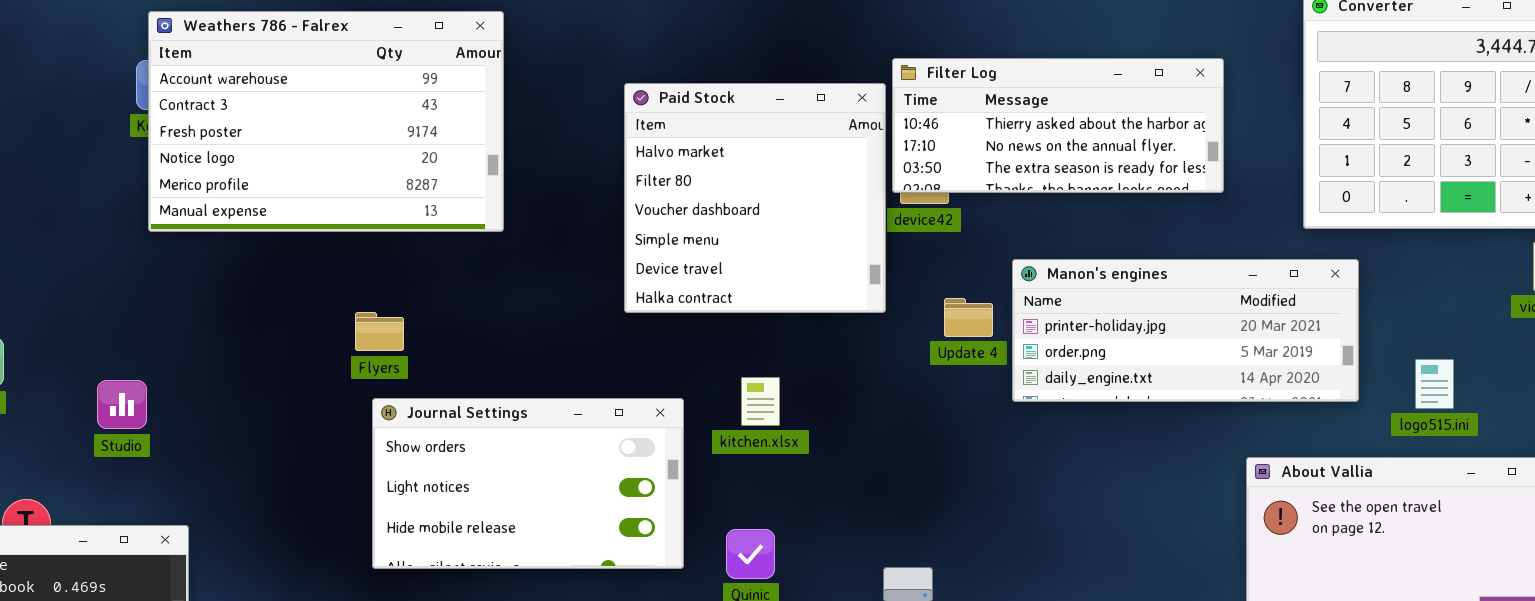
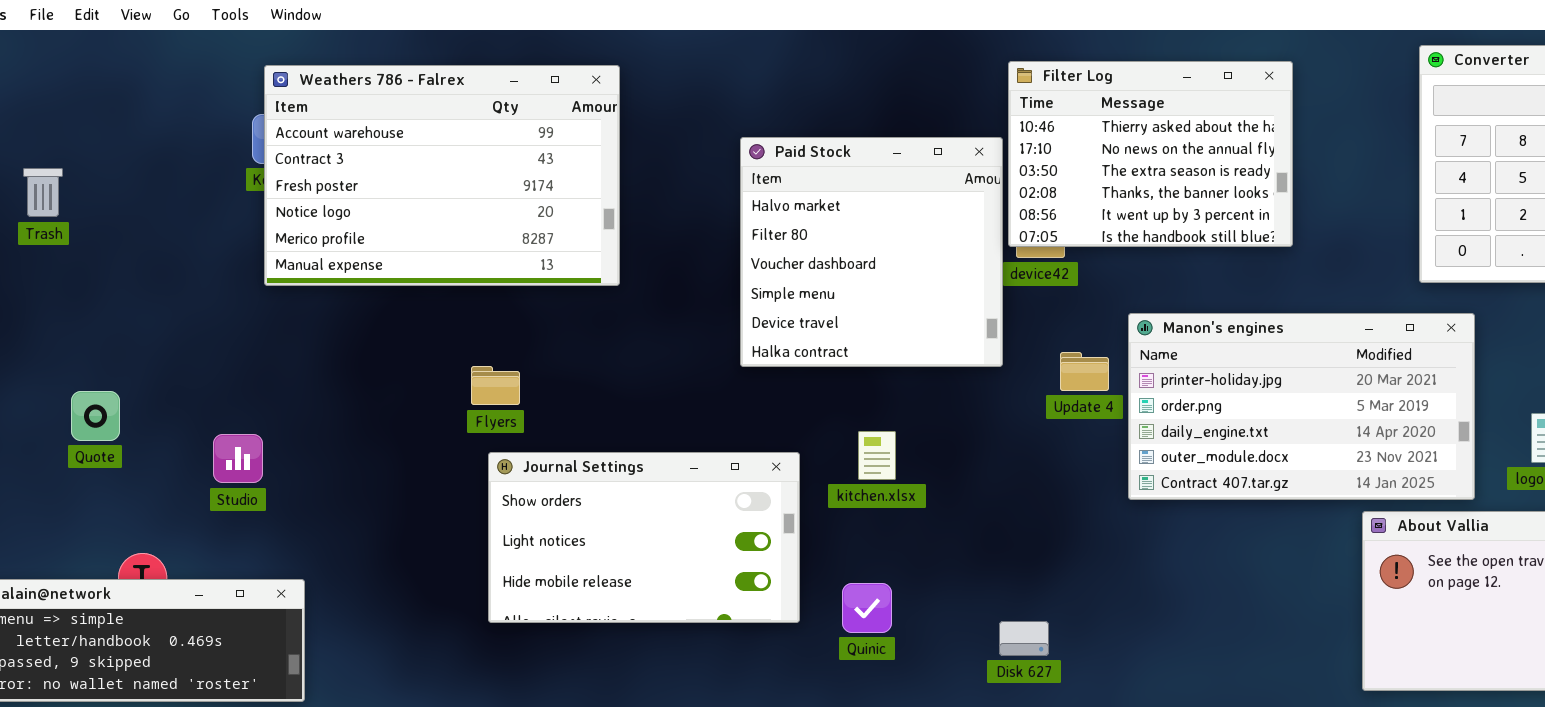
Filter Log: [892,58,1224,193] -> [1008,61,1293,247], resized
Manon's engines: [1012,259,1359,402] -> [1128,313,1475,500], resized

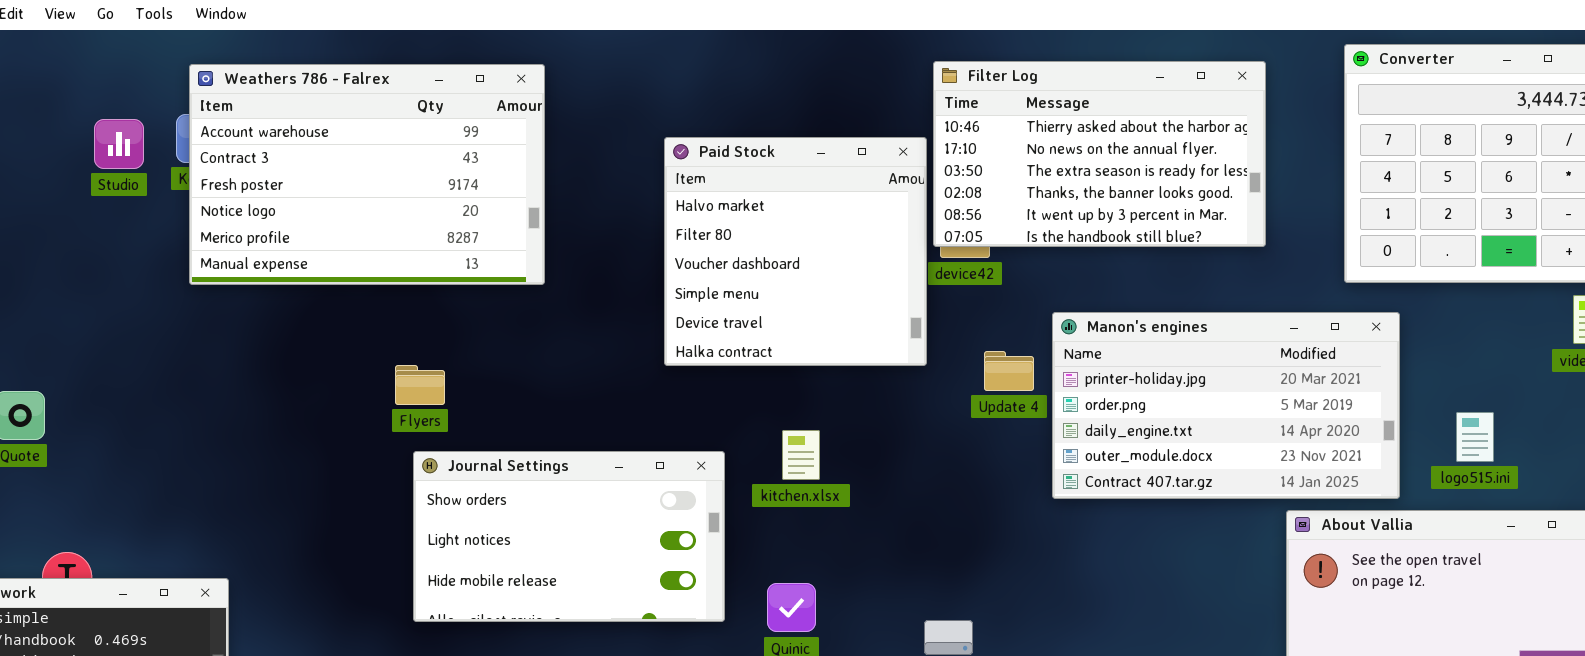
Filter Log: [1008,61,1293,247] -> [933,61,1266,247], resized
Studio: [213,434,263,483] -> [94,119,144,169], moved

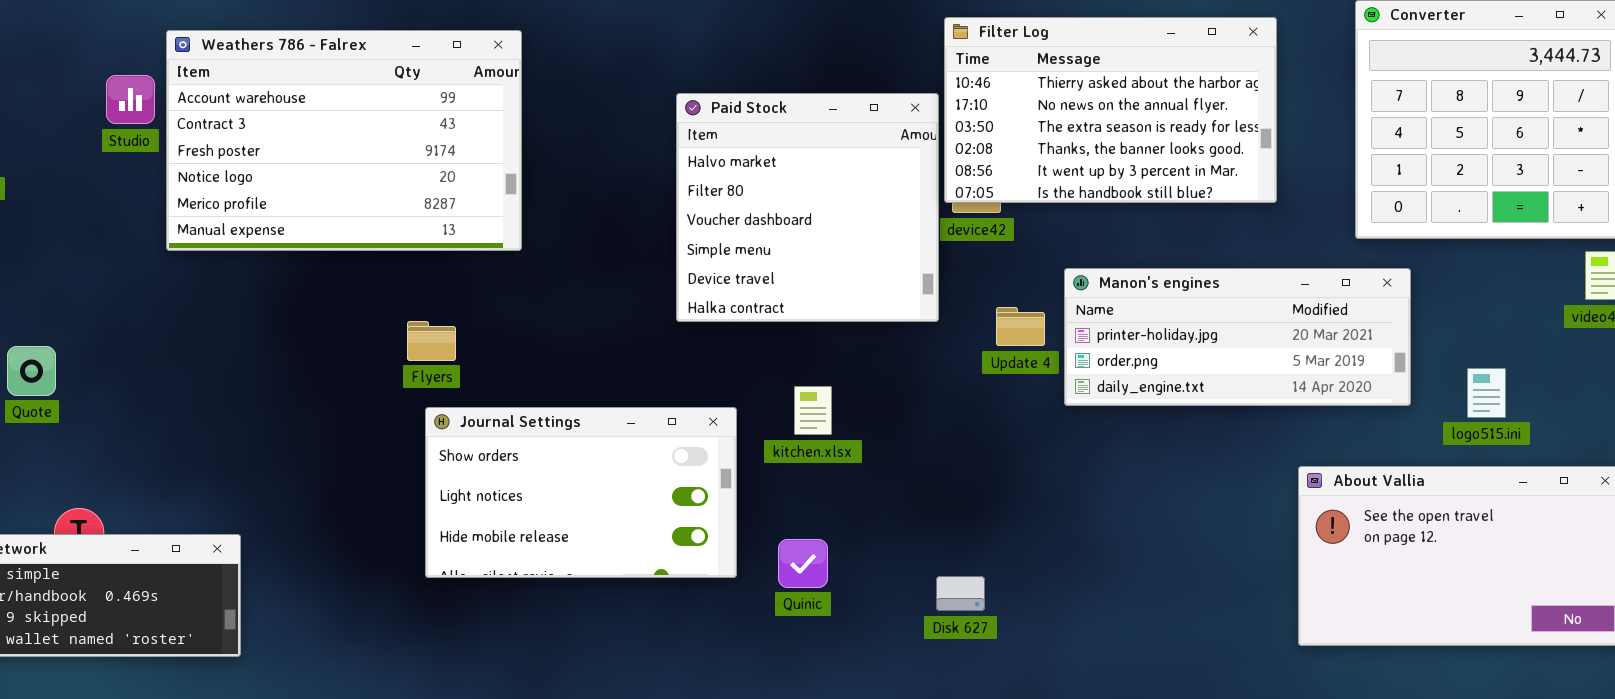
Weathers 786 - Falrex: [189,64,545,285] -> [166,30,522,251], moved
Manon's engines: [1052,312,1400,499] -> [1064,268,1411,406], resized

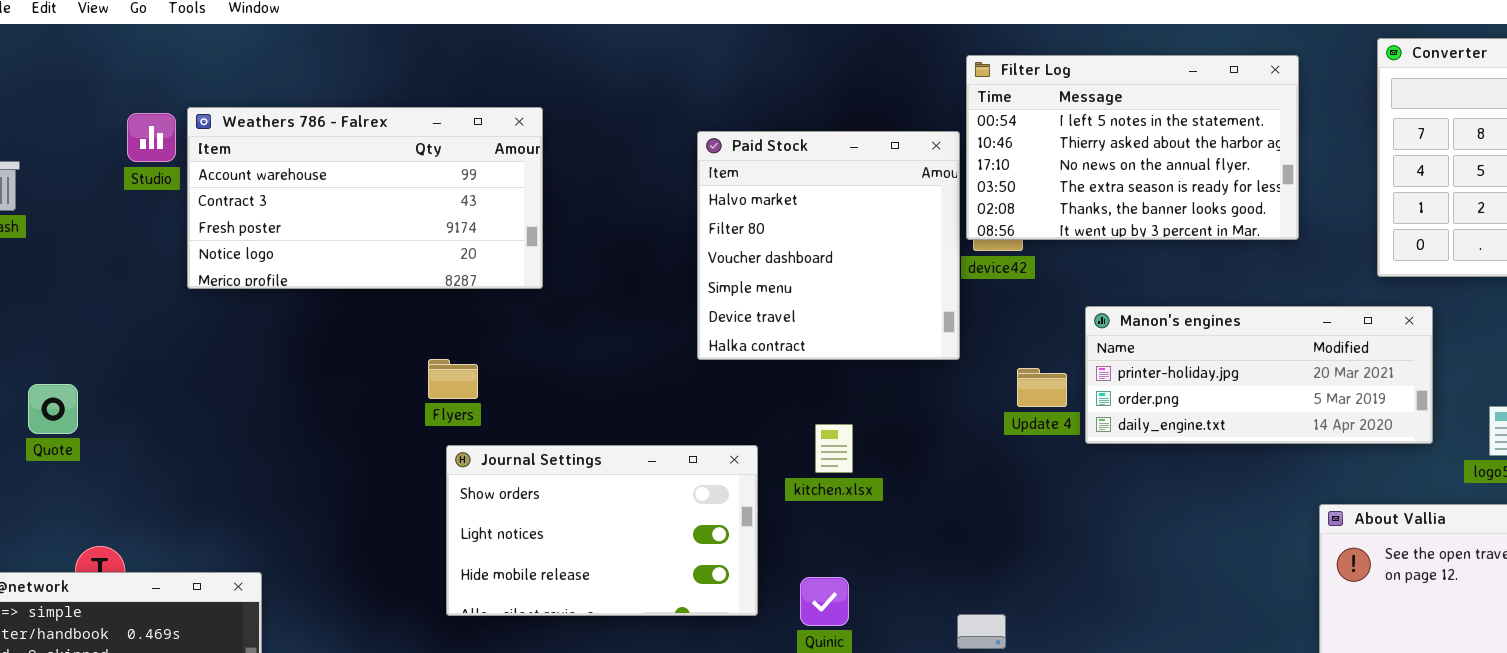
Filter Log: [944,17,1277,203] -> [966,55,1299,240], scrolled up 1 row
Weathers 786 - Falrex: [166,30,522,251] -> [187,107,543,289], resized
Update 4: [996,307,1045,346] -> [1017,368,1067,407], moved

